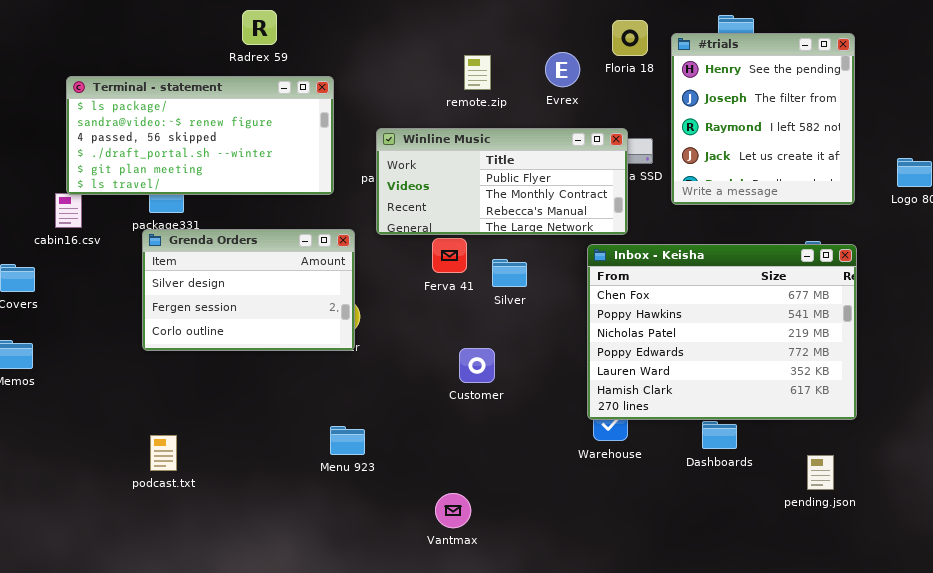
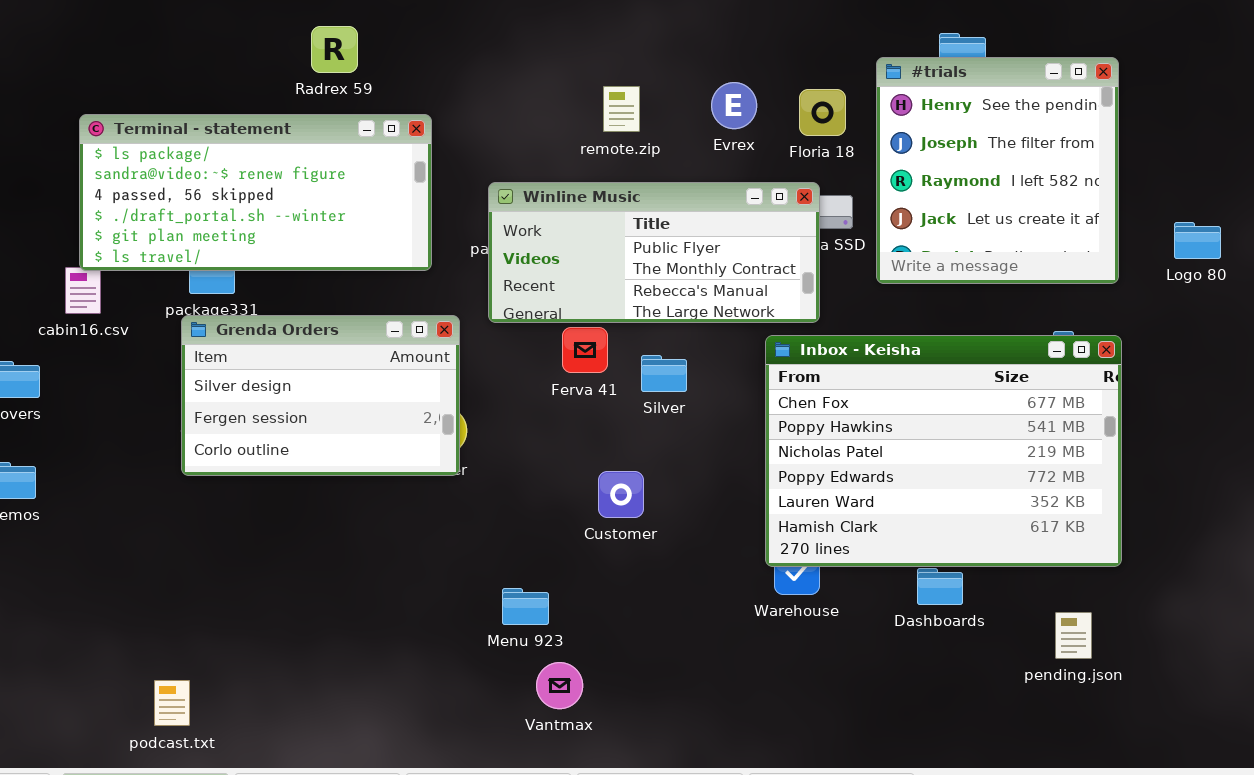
Floria 18: [612,20,648,56] -> [799,89,846,136], moved
Menu 923: [330,426,365,455] -> [502,588,549,625], moved
podcast.txt: [150,435,177,471] -> [154,680,190,726], moved
Vantmax: [435,493,471,528] -> [536,662,583,709], moved

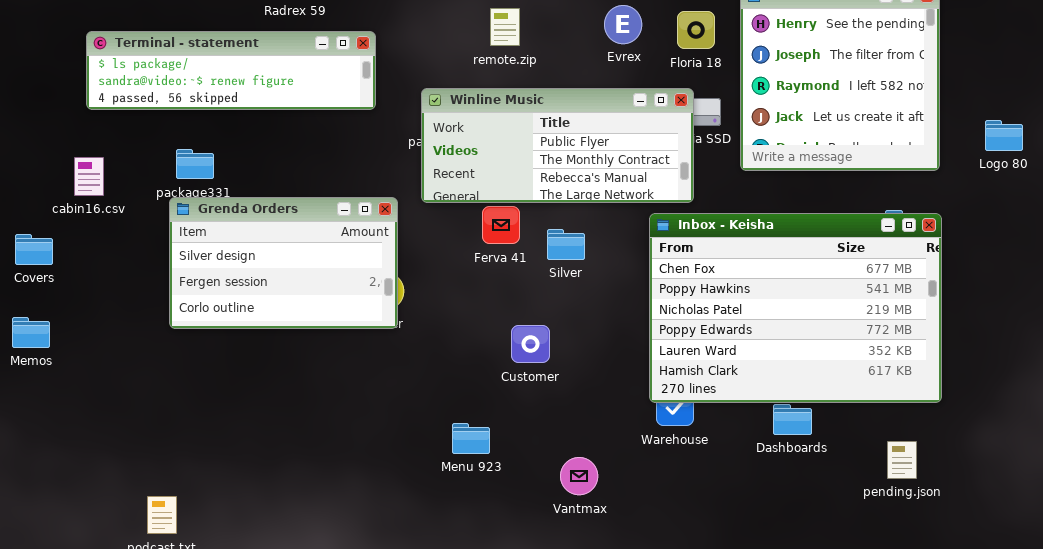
remote.zip: [603,86,640,132] -> [490,8,520,46], moved
Terminal - statement: [79,114,432,271] -> [86,31,376,110], resized
Menu 923: [502,588,549,625] -> [452,423,490,454], moved
Vantmax: [536,662,583,709] -> [560,457,598,495], moved

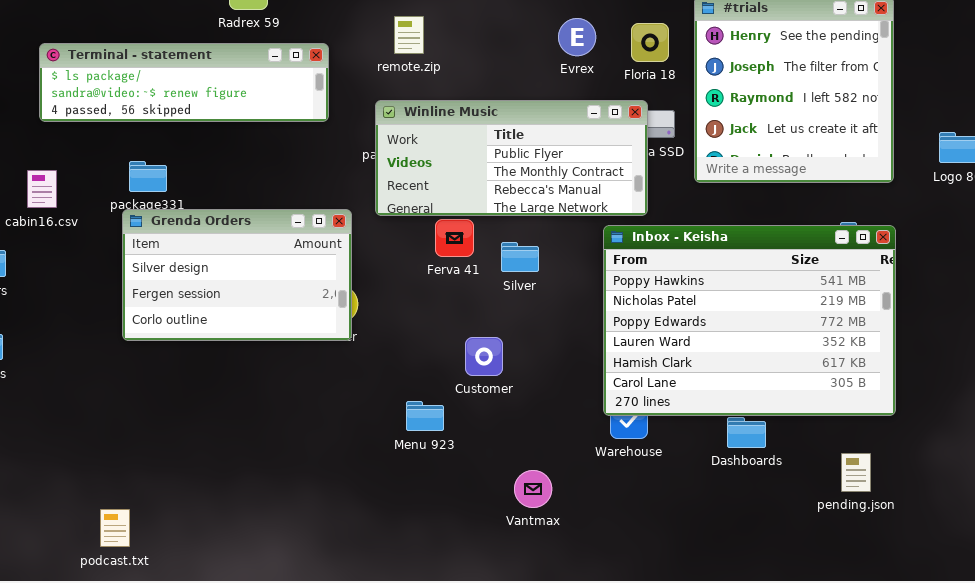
remote.zip: [490,8,520,46] -> [394,16,424,54], moved
Inbox - Keisha: [649,213,942,403] -> [603,225,896,416], scrolled down 1 row
Menu 923: [452,423,490,454] -> [406,401,444,431], moved

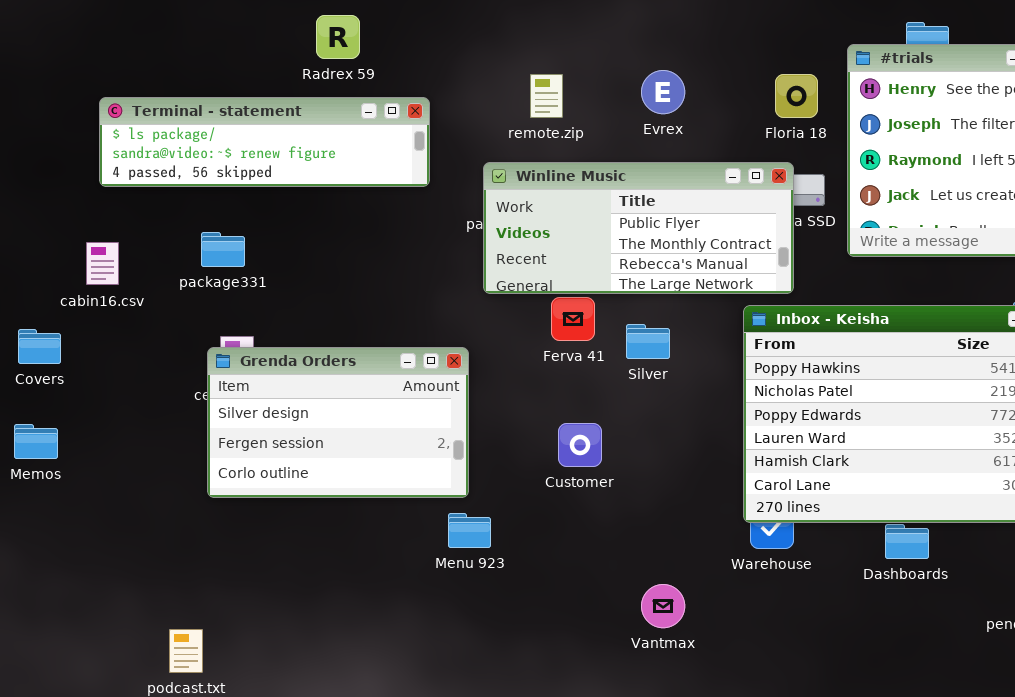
remote.zip: [394,16,424,54] -> [530,74,563,118], moved
Evrex: [558,18,596,56] -> [641,70,685,114], moved
Grenda Orders: [122,209,352,341] -> [207,347,469,498], moved
Customer: [465,337,503,376] -> [558,423,602,467], moved
Menu 923: [406,401,444,431] -> [448,513,491,548], moved

